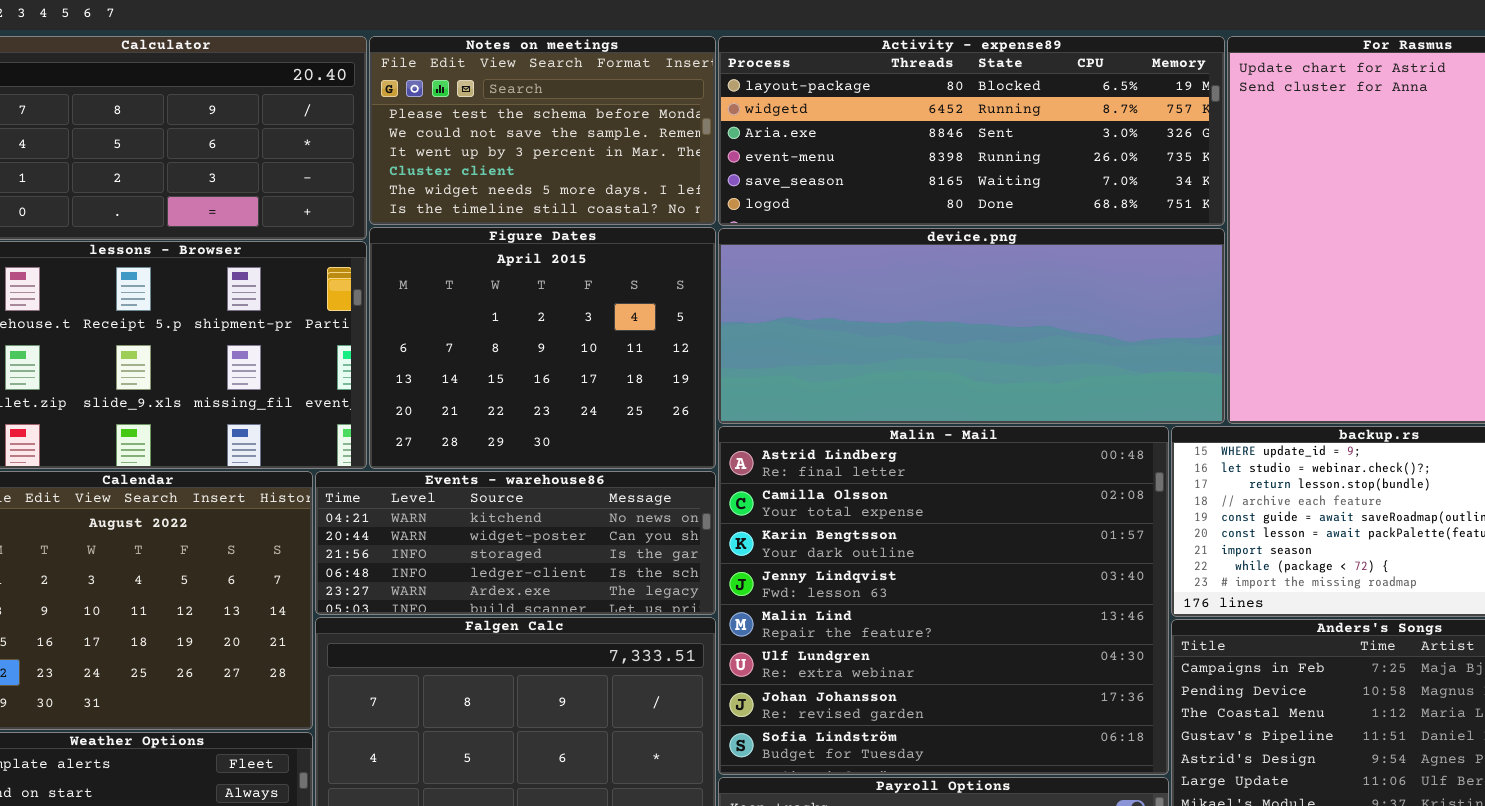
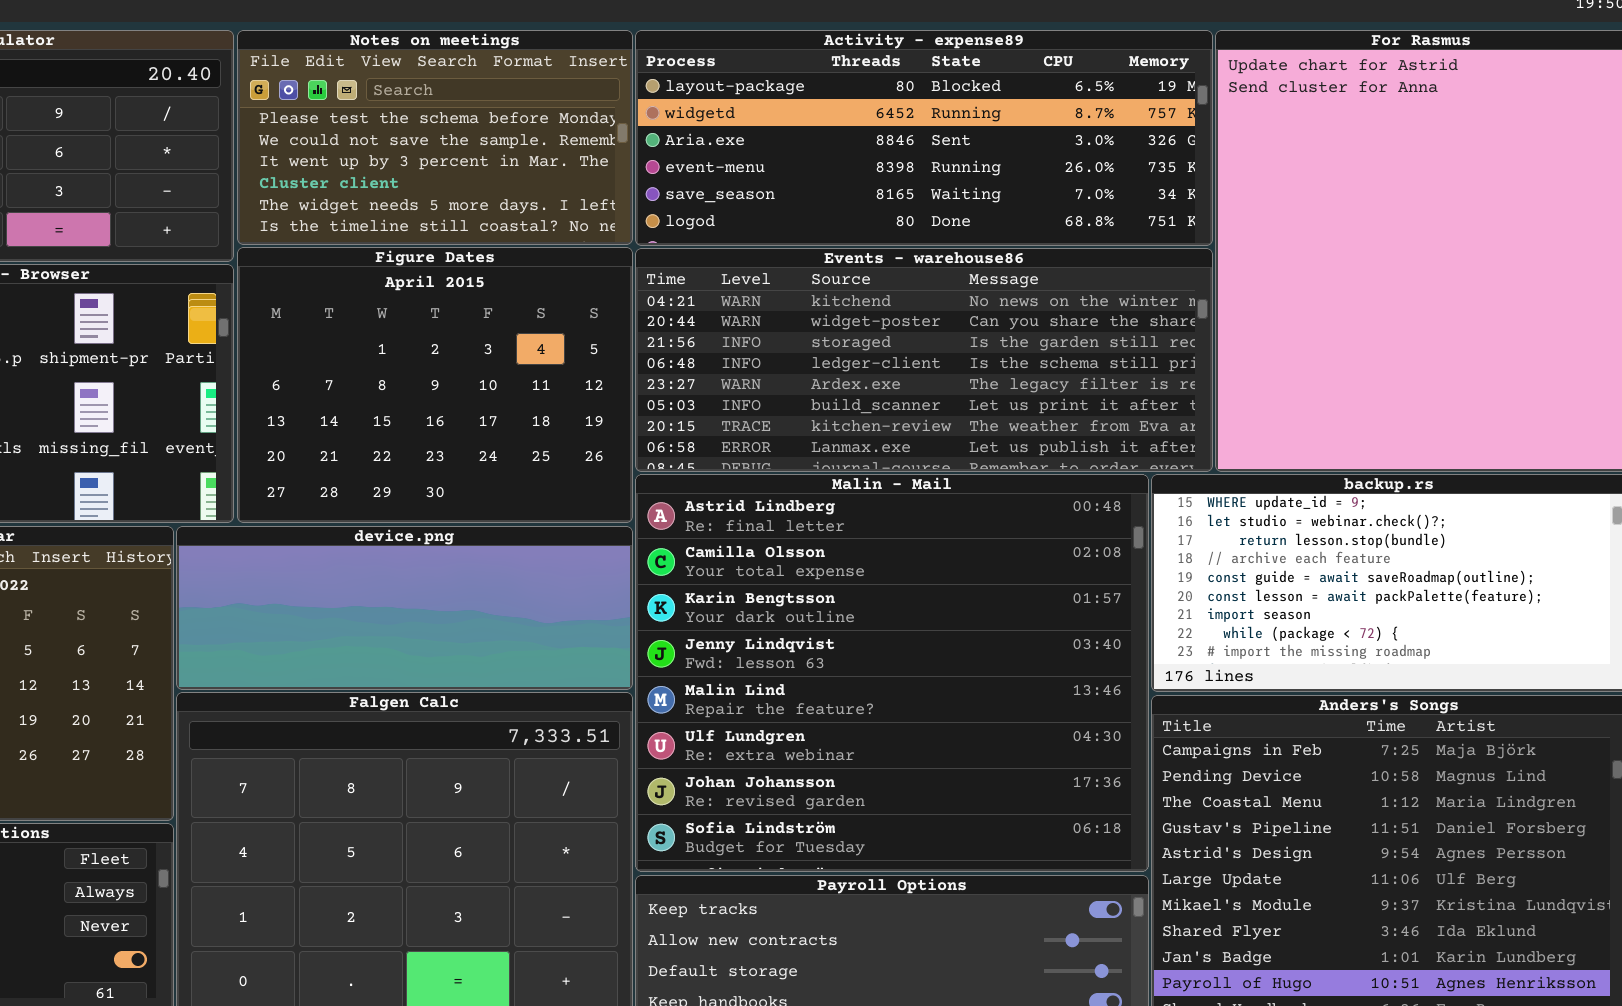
device.png: [718,228,1225,424] -> [176,526,633,690], moved, resized
Events - warehouse86: [315,471,716,615] -> [635,248,1213,472], moved, resized

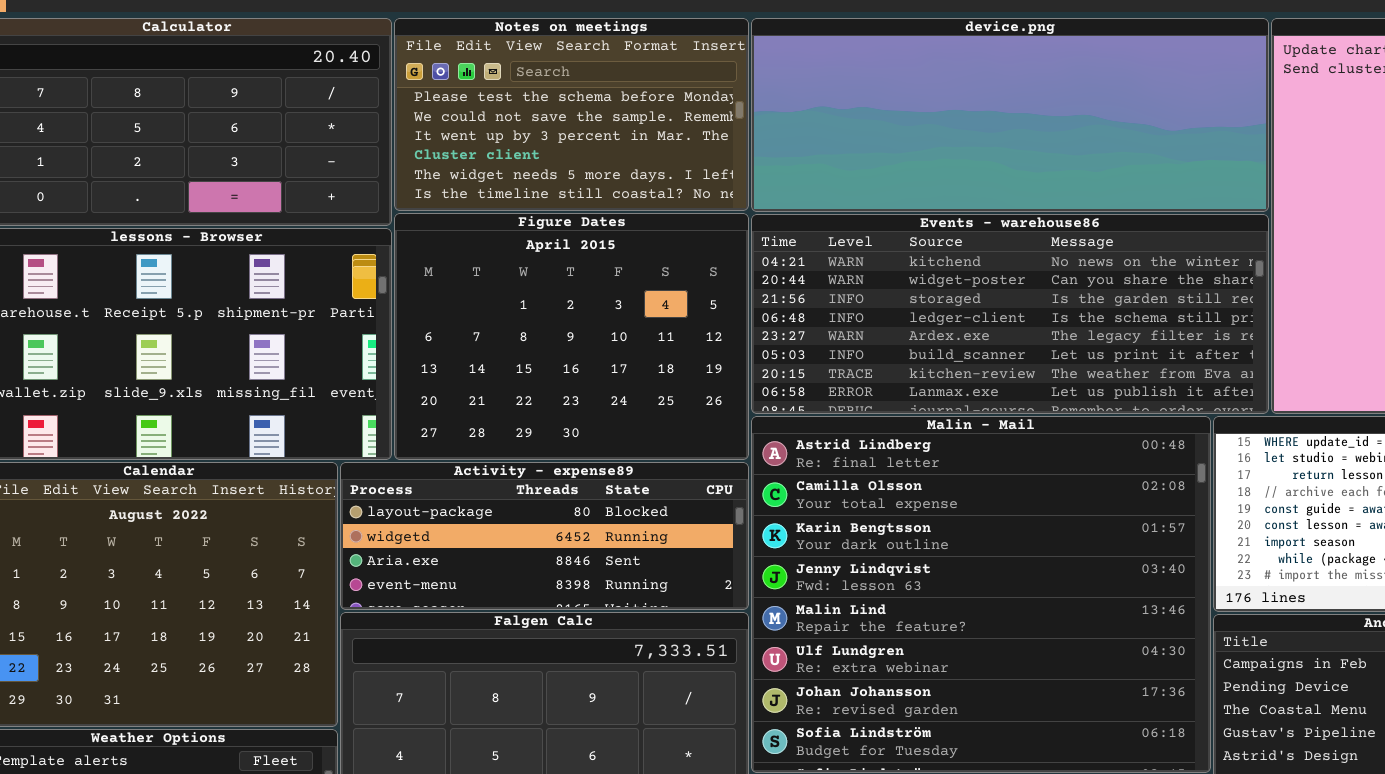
Activity - expense89: [635,30,1213,246] -> [340,462,749,610], moved, resized
device.png: [176,526,633,690] -> [751,18,1269,212], moved, resized

